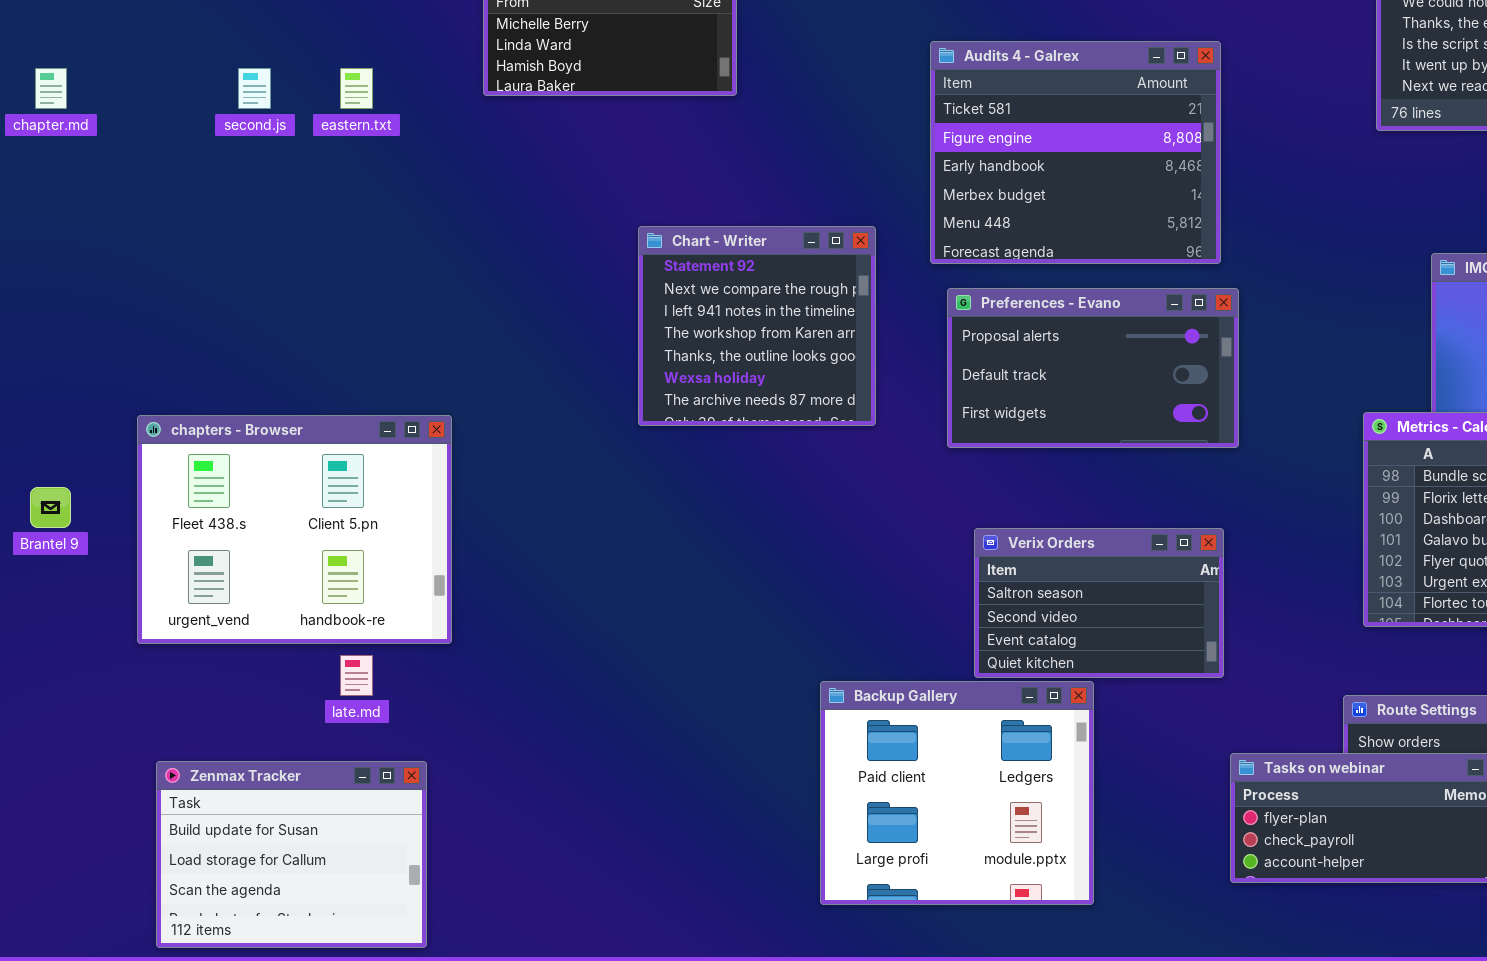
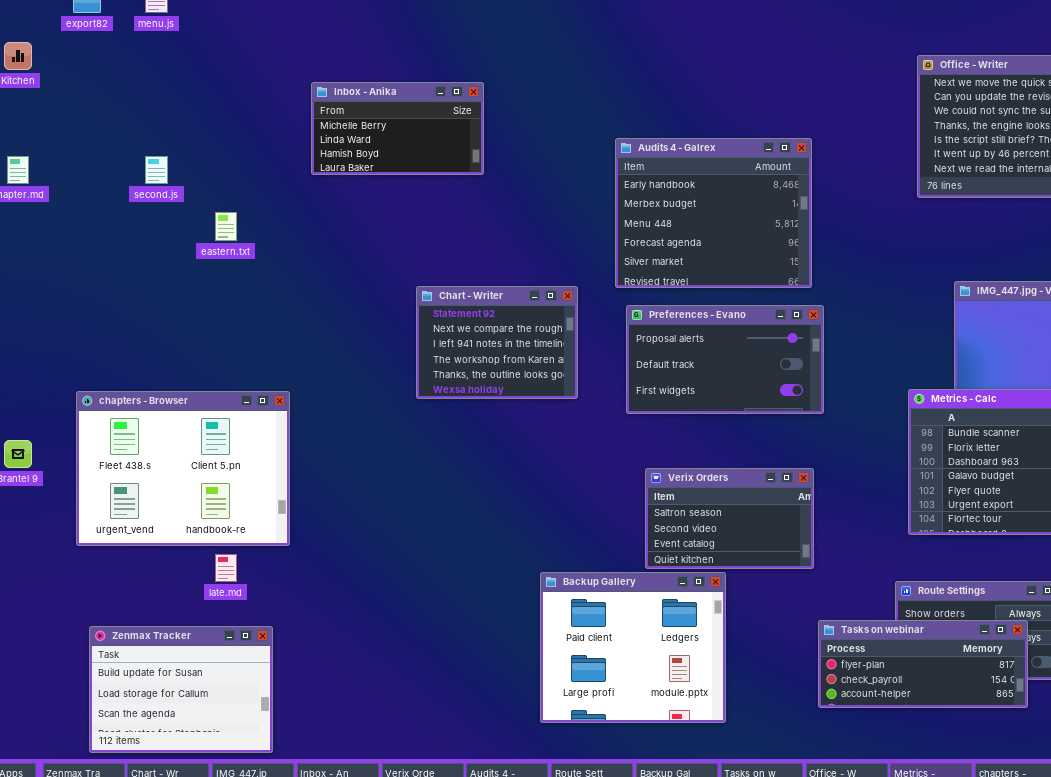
Audits 4 - Galrex: [930,41,1221,264] -> [615,138,812,288], scrolled down 2 rows
eastern.txt: [340,68,373,109] -> [215,212,237,241], moved
Chart - Writer: [638,226,876,426] -> [416,286,578,399], resized

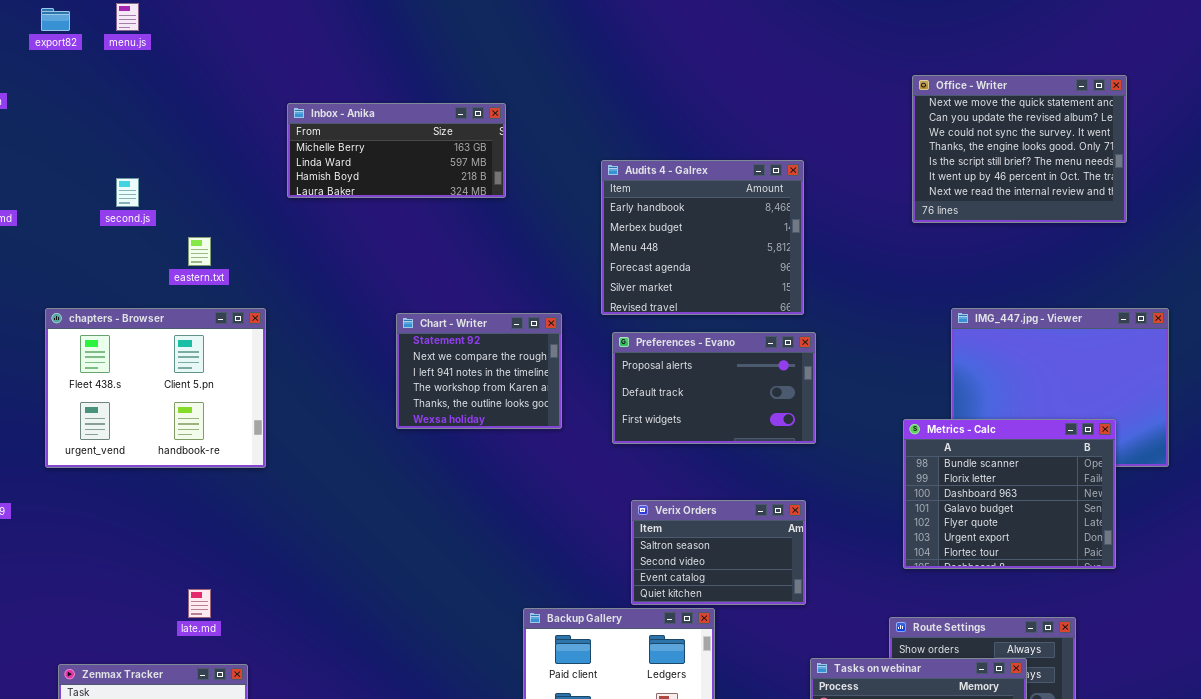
Inbox - Anika: [311,82,484,175] -> [287,103,506,198], resized
chapters - Browser: [76,391,290,546] -> [45,308,266,468], moved

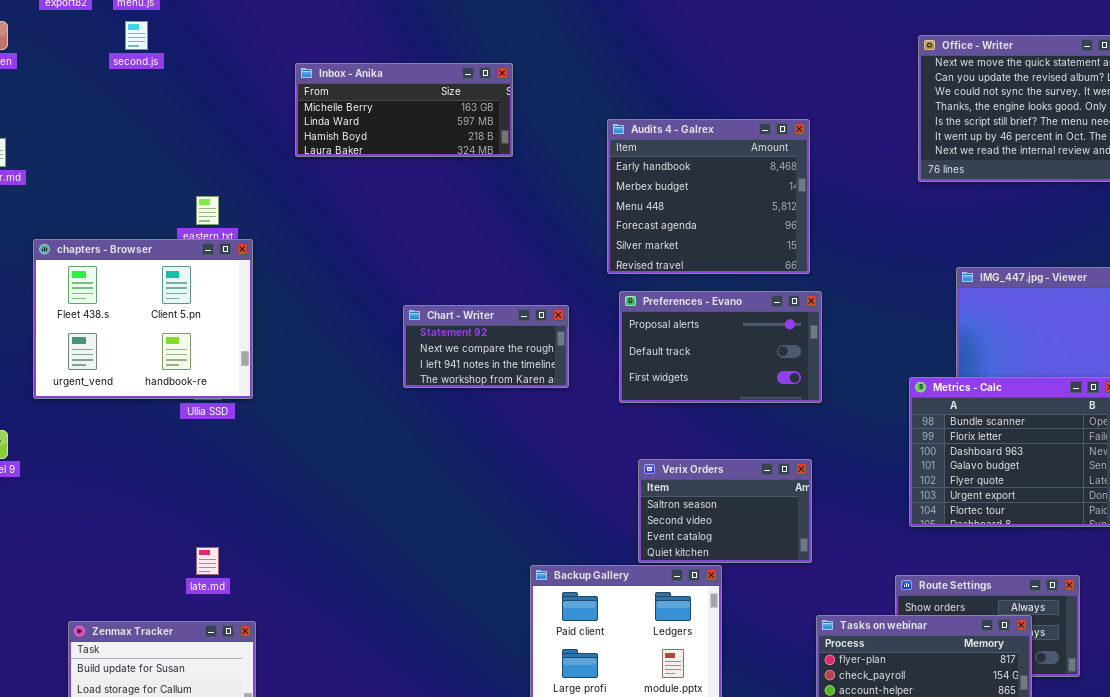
second.js: [116,178,139,207] -> [125,21,148,50], moved
chapters - Browser: [45,308,266,468] -> [33,239,253,399], moved
Chart - Writer: [396,313,562,429] -> [403,305,569,388], resized

